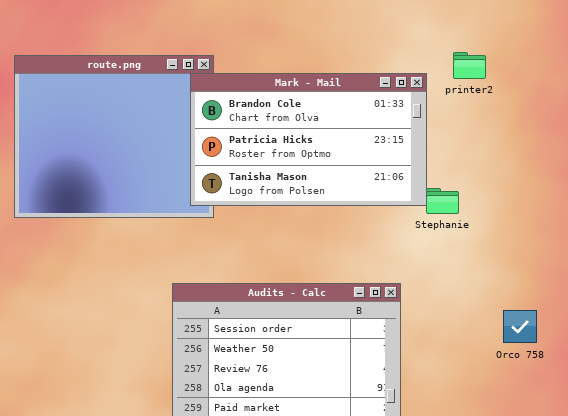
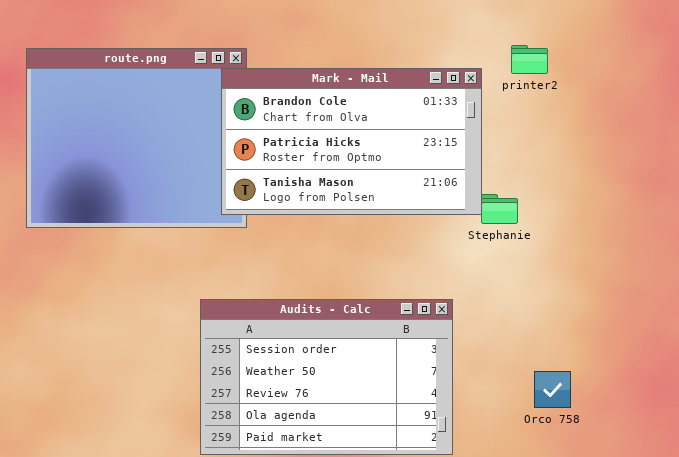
Orco 758: [503,310,537,343] -> [534,371,571,408], moved

